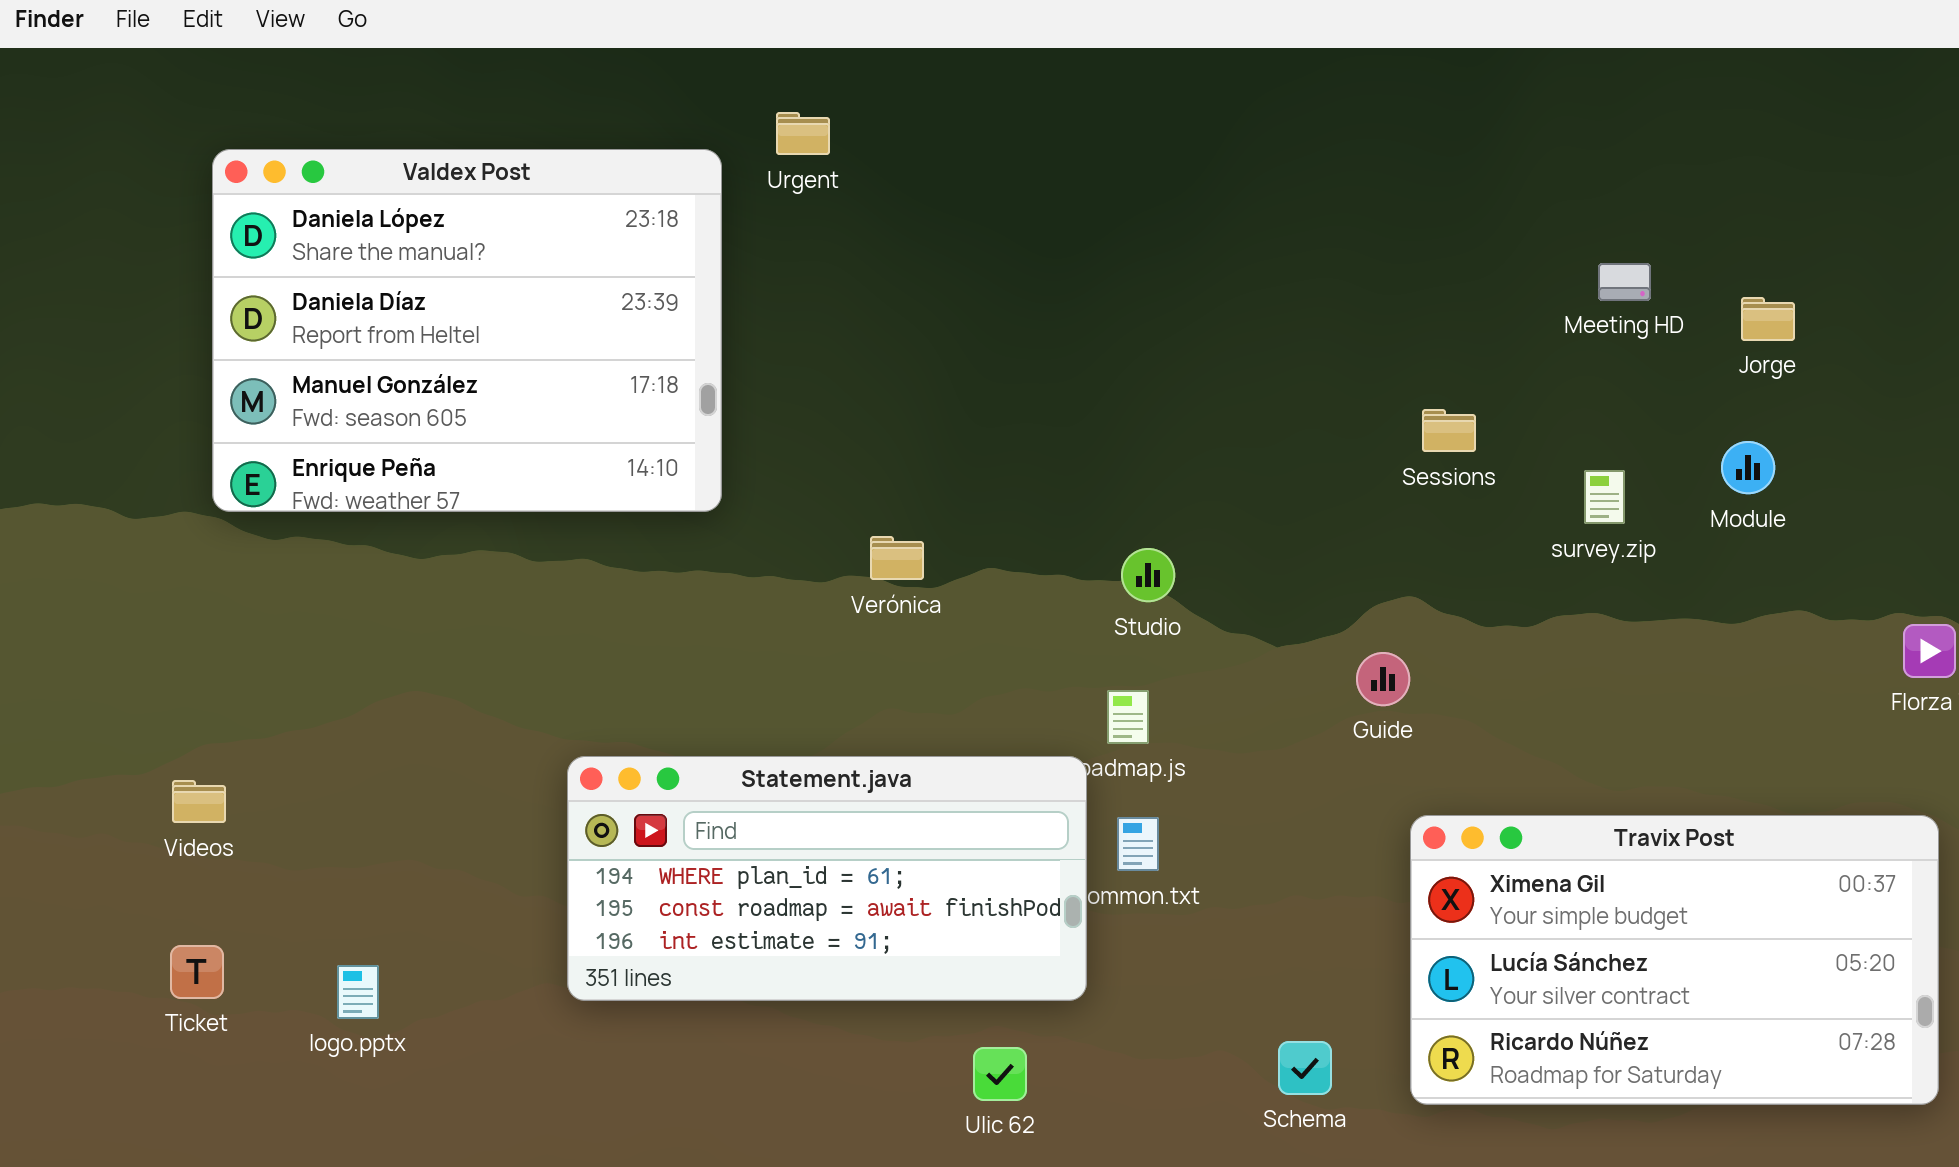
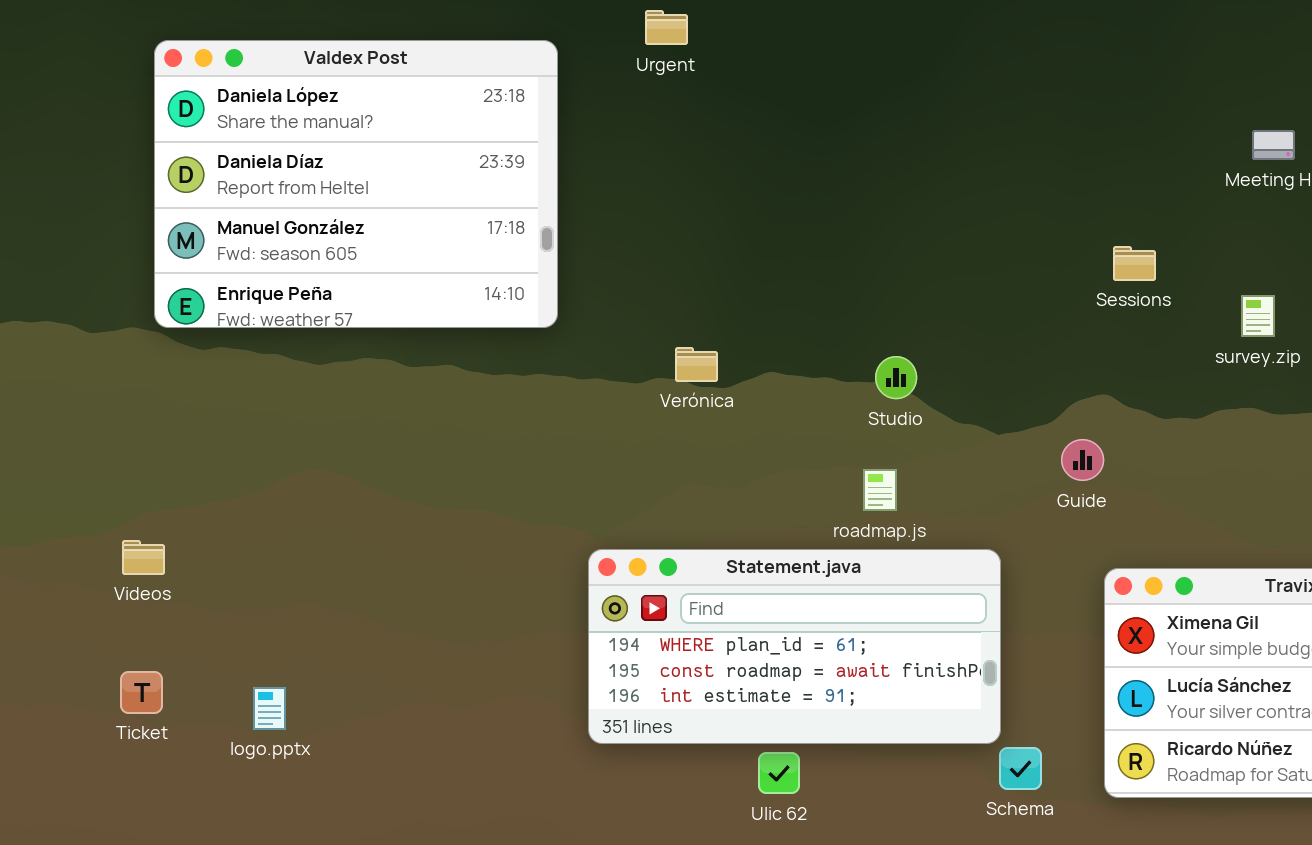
Urgent: [776,112,830,155] -> [645,10,688,45], moved
Statement.java: [567,756,1087,1001] -> [588,549,1001,744], moved

